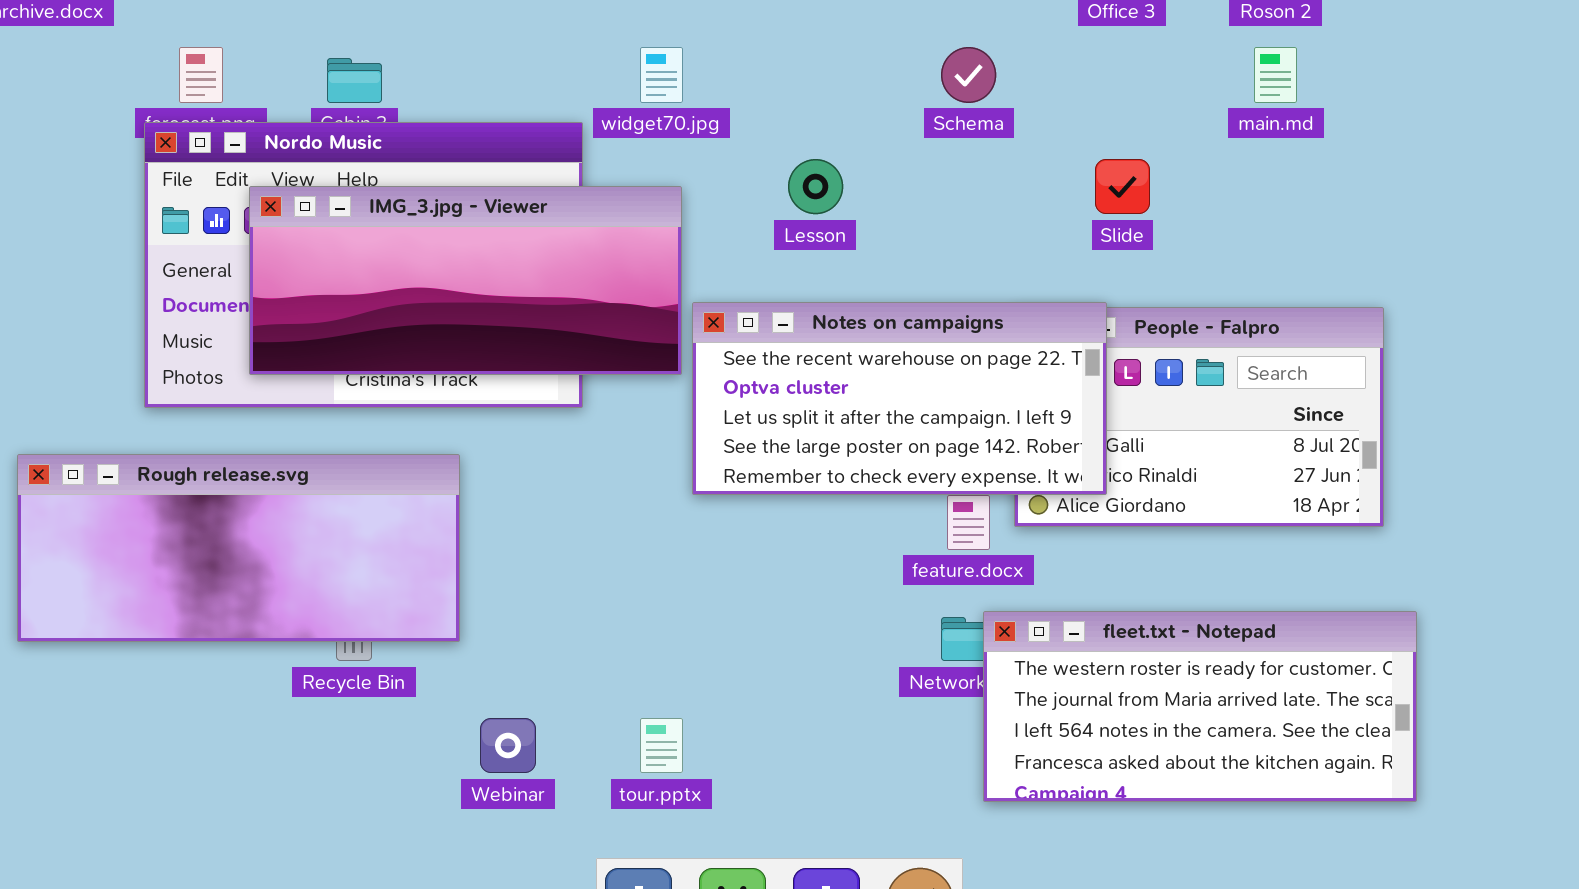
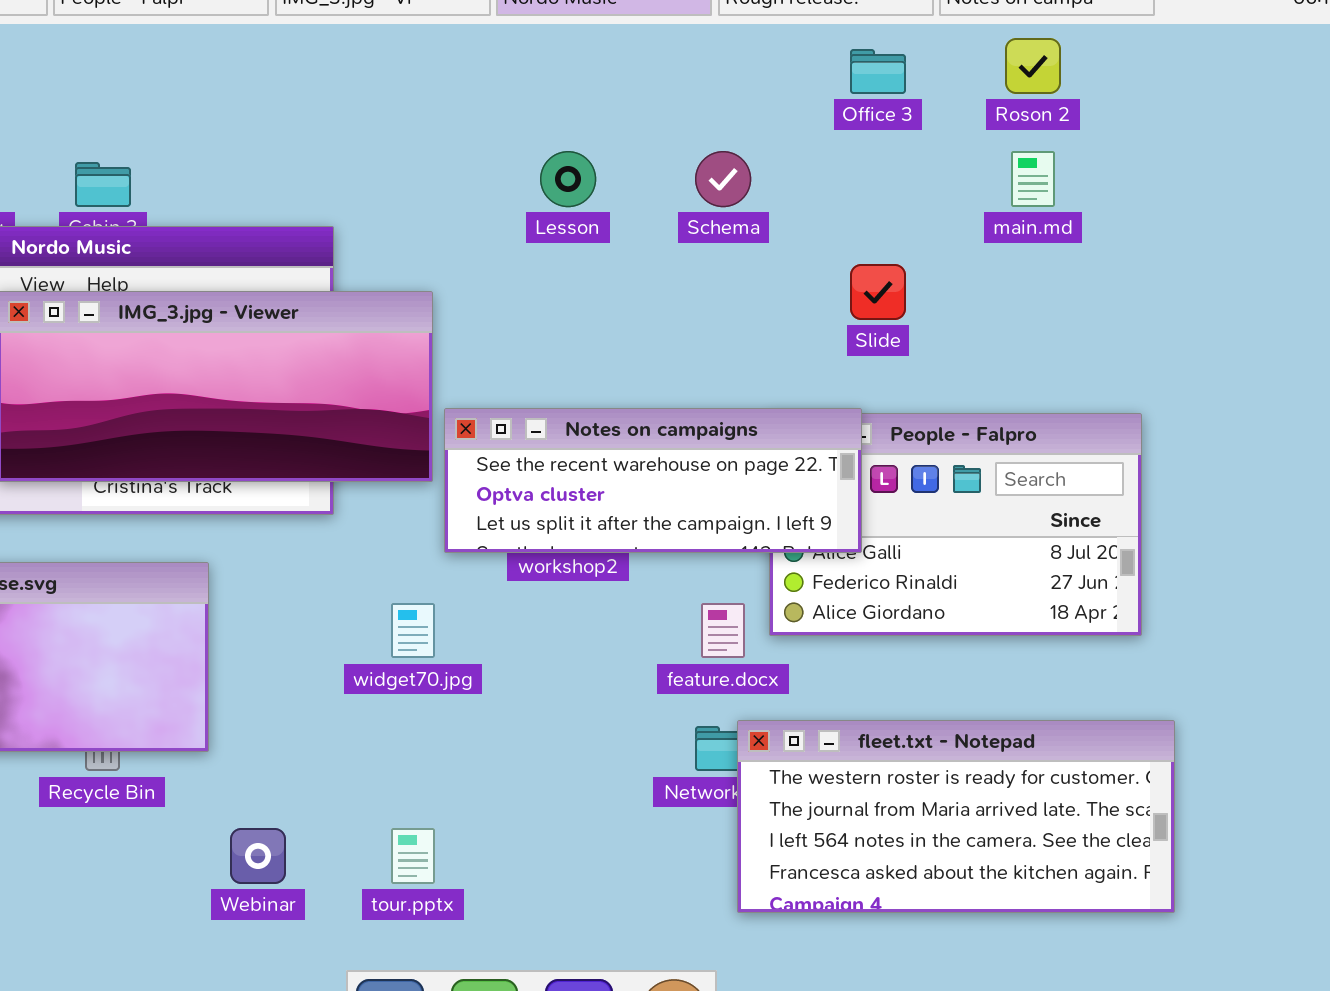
widget70.jpg: [640,47,683,103] -> [391,603,435,658], moved
Lesson: [788,159,843,214] -> [540,151,596,207], moved
Notes on campaigns: [692,302,1107,495] -> [444,408,862,553], resized

